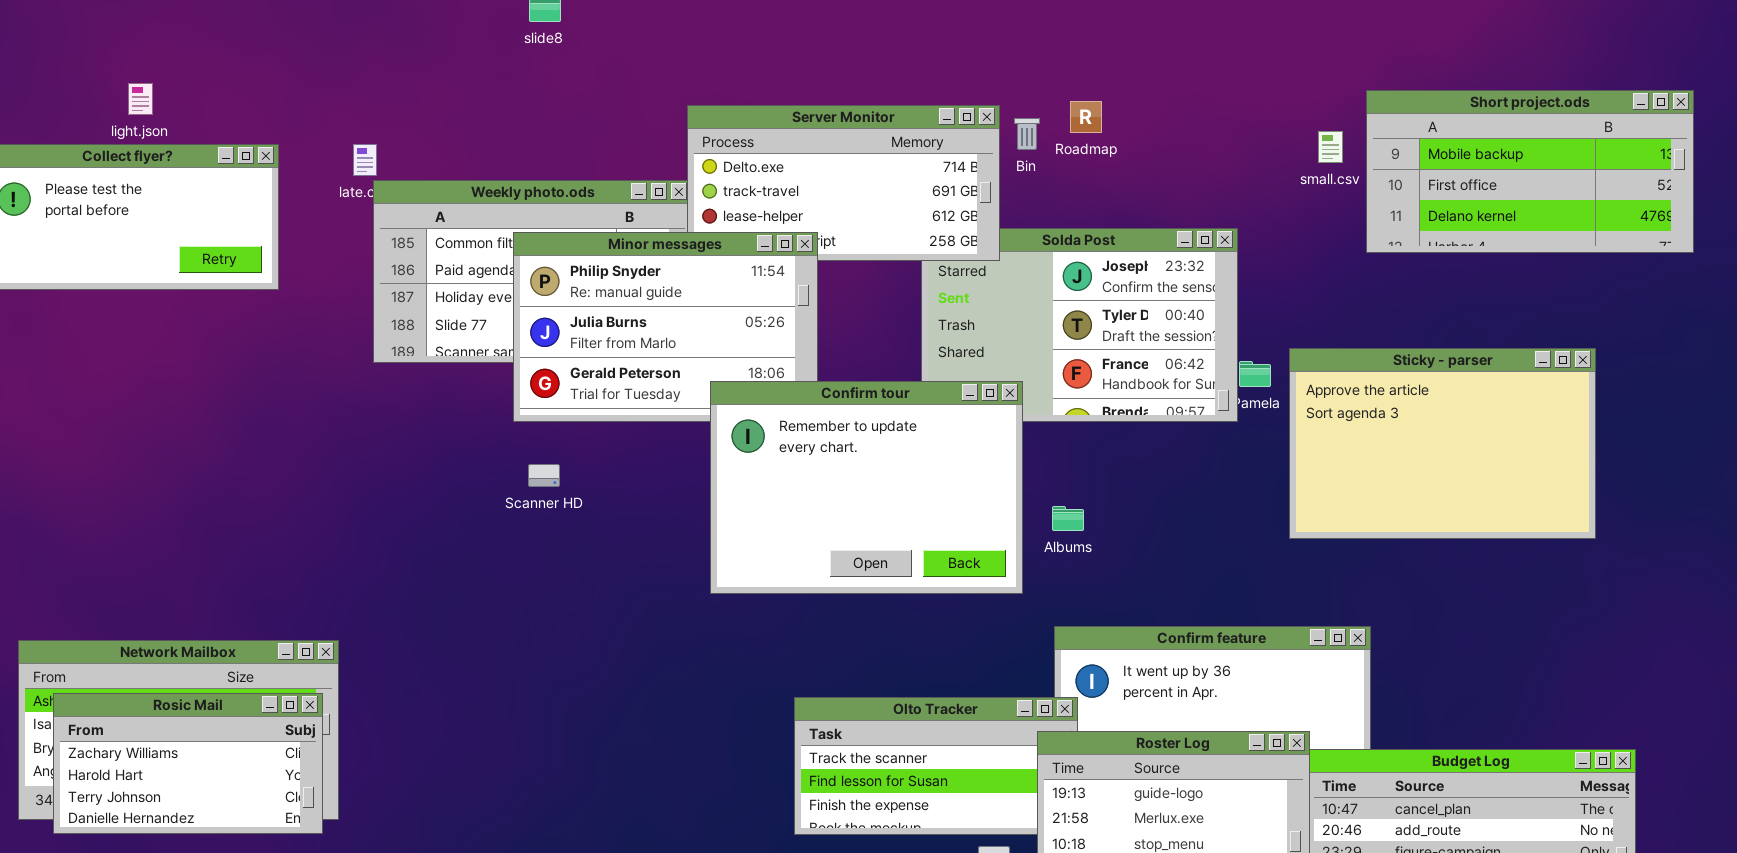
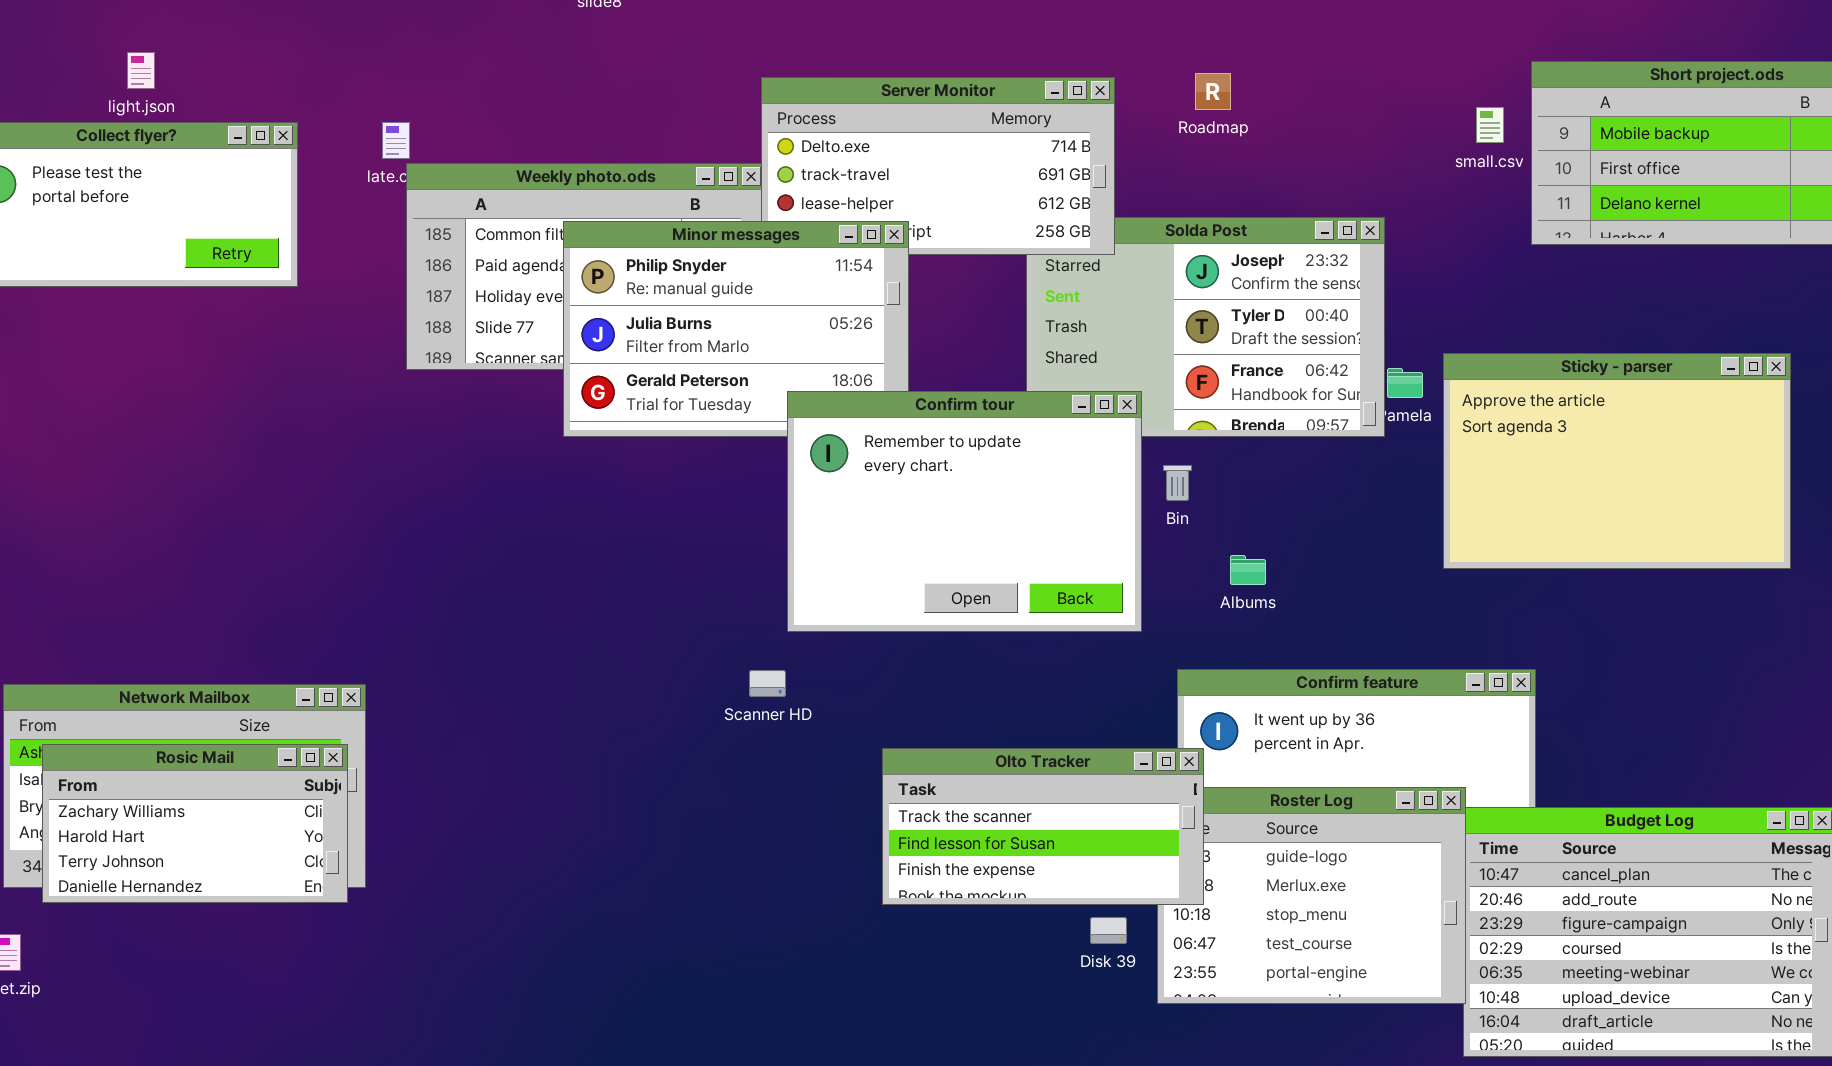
Bin: [1014,118,1040,150] -> [1163,465,1192,501], moved
Scanner HD: [528,464,560,487] -> [749,670,786,697], moved
Albums: [1052,506,1084,531] -> [1230,555,1266,585], moved
Olto Tracker: [794,697,1078,835] -> [882,748,1204,905], raised

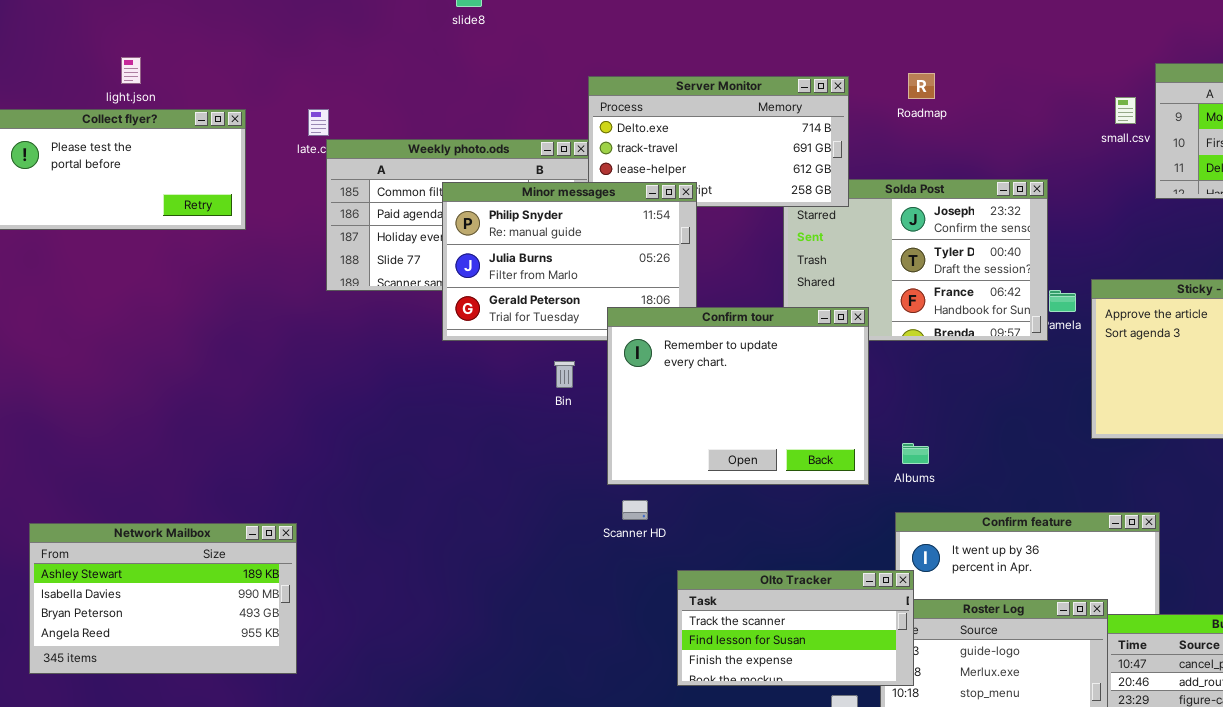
Bin: [1163,465,1192,501] -> [554,361,575,388], moved
Albums: [1230,555,1266,585] -> [902,443,929,464], moved
Scanner HD: [749,670,786,697] -> [622,500,648,520], moved
Rosic Mail: [42,744,348,903] -> none, closed

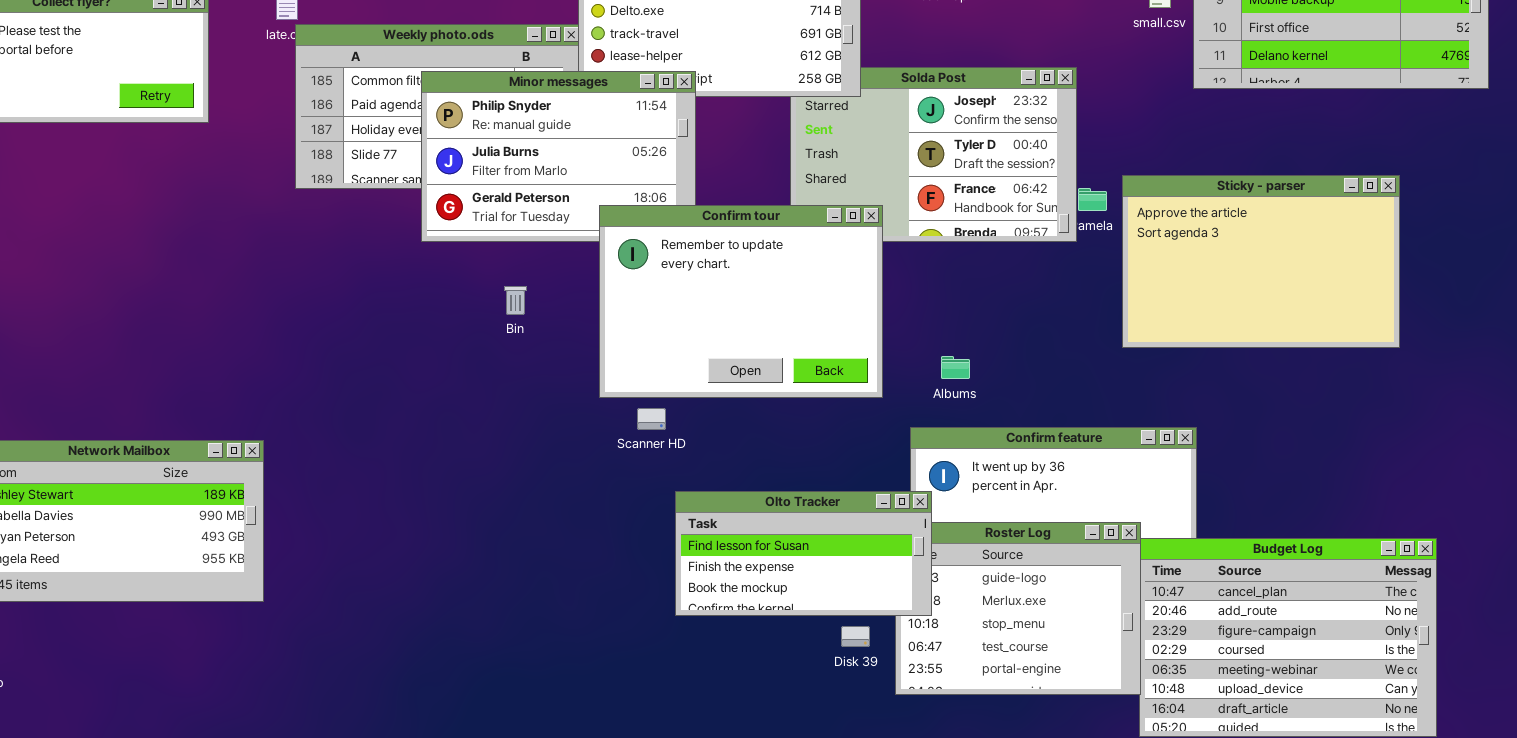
Bin: [554,361,575,388] -> [504,286,527,315], moved
Albums: [902,443,929,464] -> [941,356,970,379], moved
Scanner HD: [622,500,648,520] -> [637,408,666,430], moved
Olto Tracker: [677,570,914,686] -> [675,491,932,616], scrolled down 1 row

